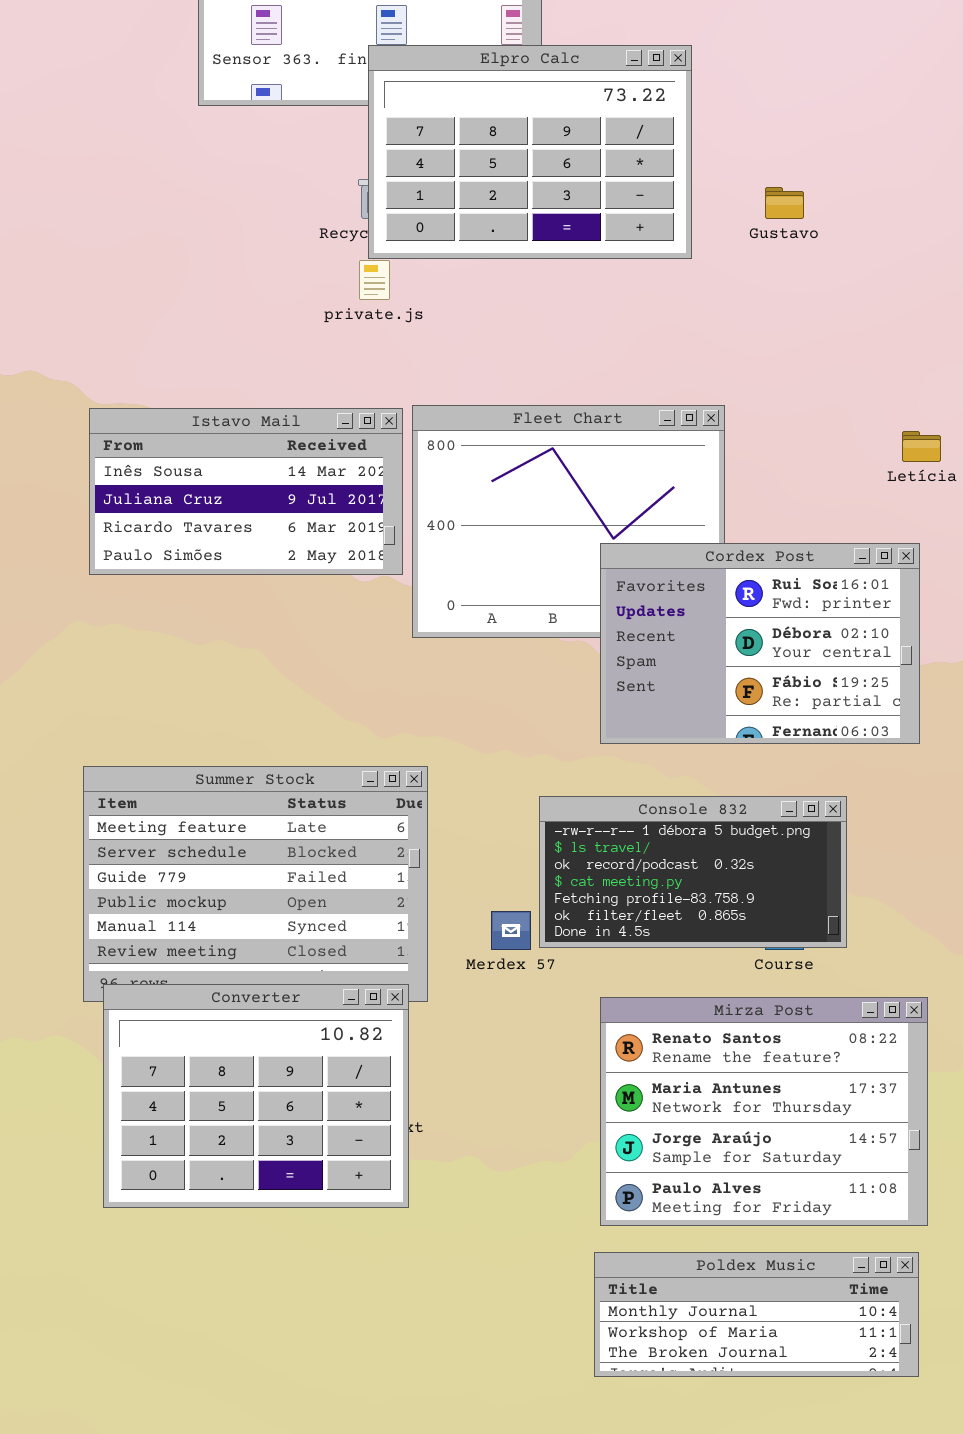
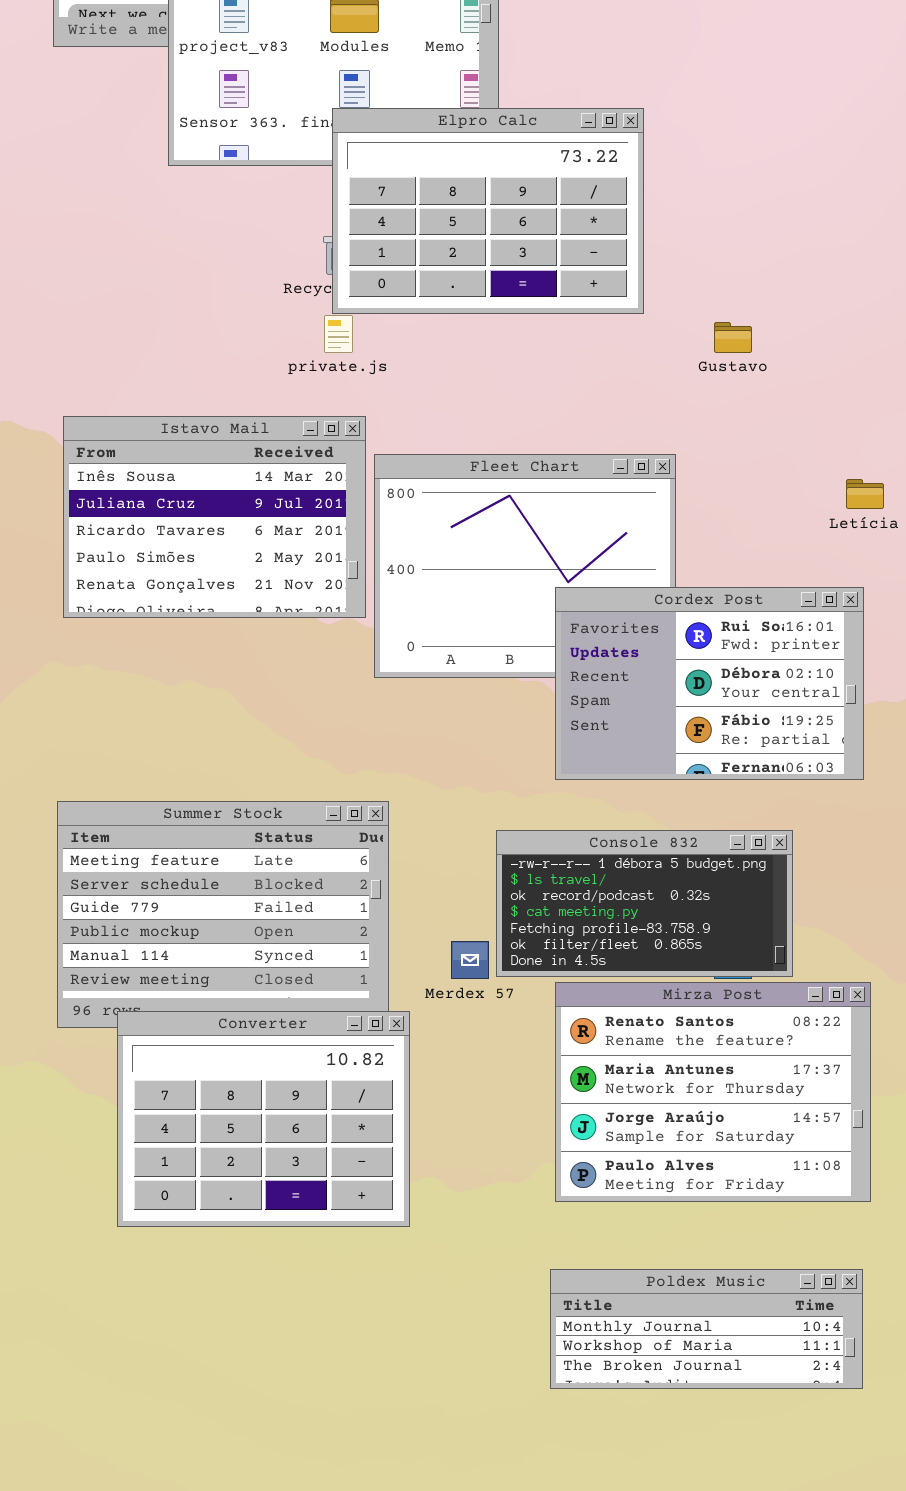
Gustavo: [765,187,804,219] -> [714,322,752,353], moved
Istavo Mail: [89,408,403,575] -> [63,416,366,618], resized
Converter: [103,984,409,1208] -> [117,1011,410,1227], moved
Mirza Post: [600,997,928,1226] -> [555,982,871,1202], moved

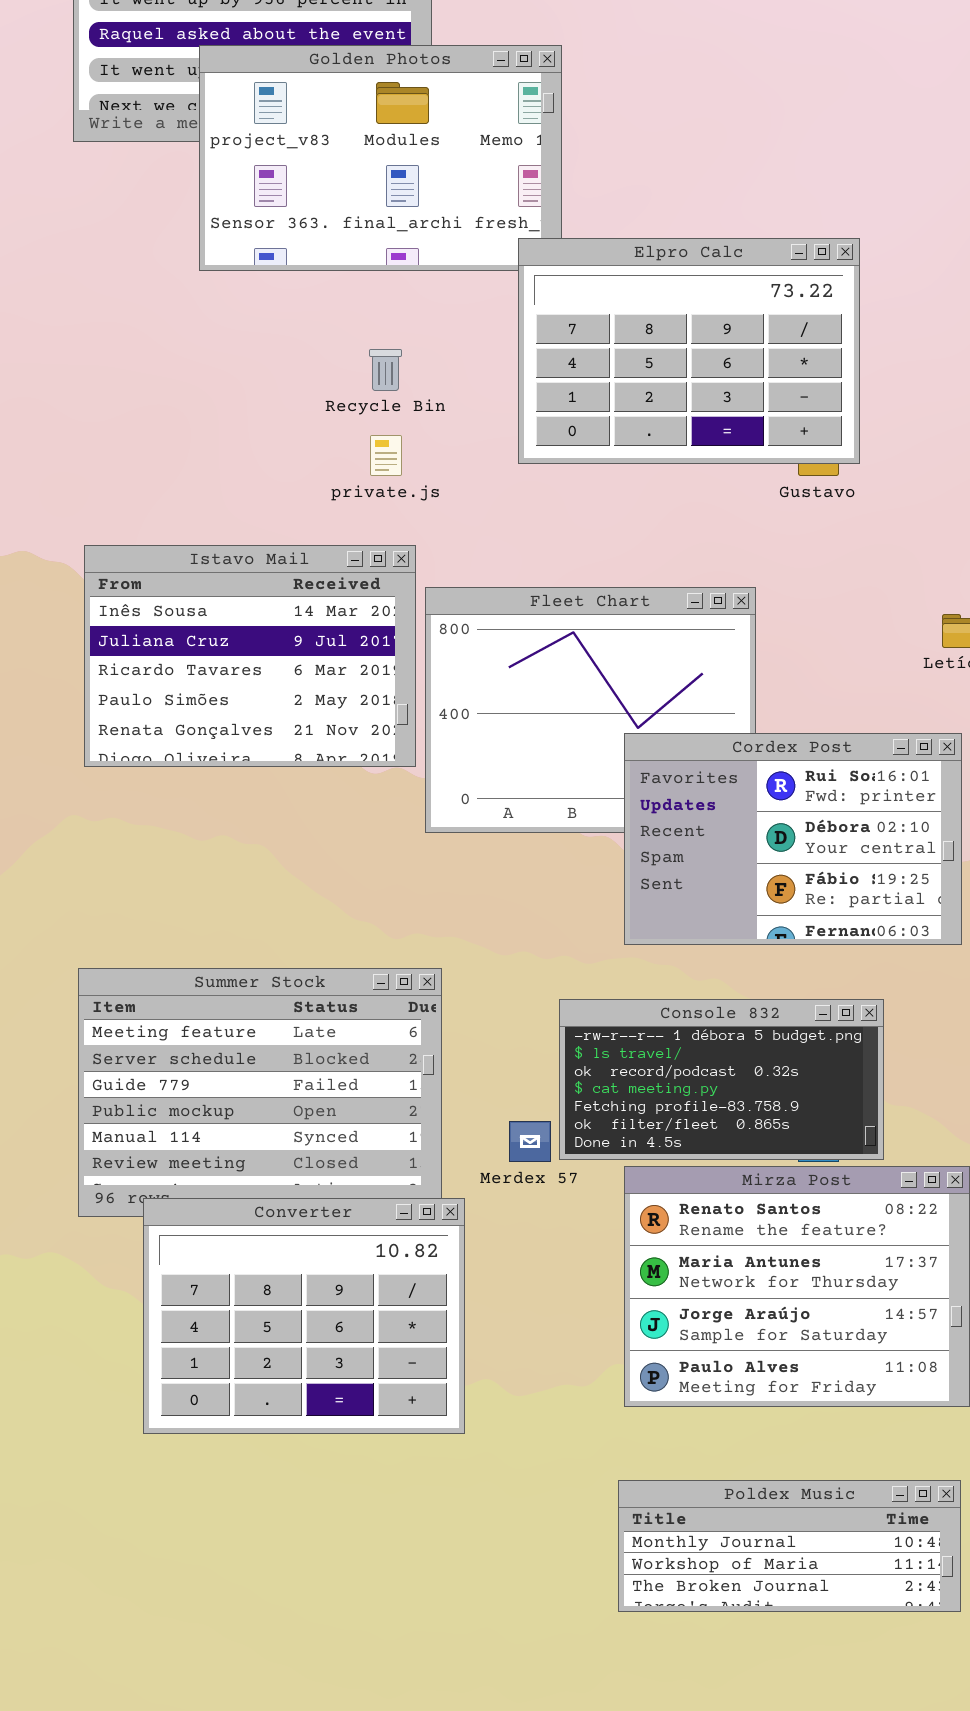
Elpro Calc: [332,108,644,314] -> [518,238,860,464], moved

